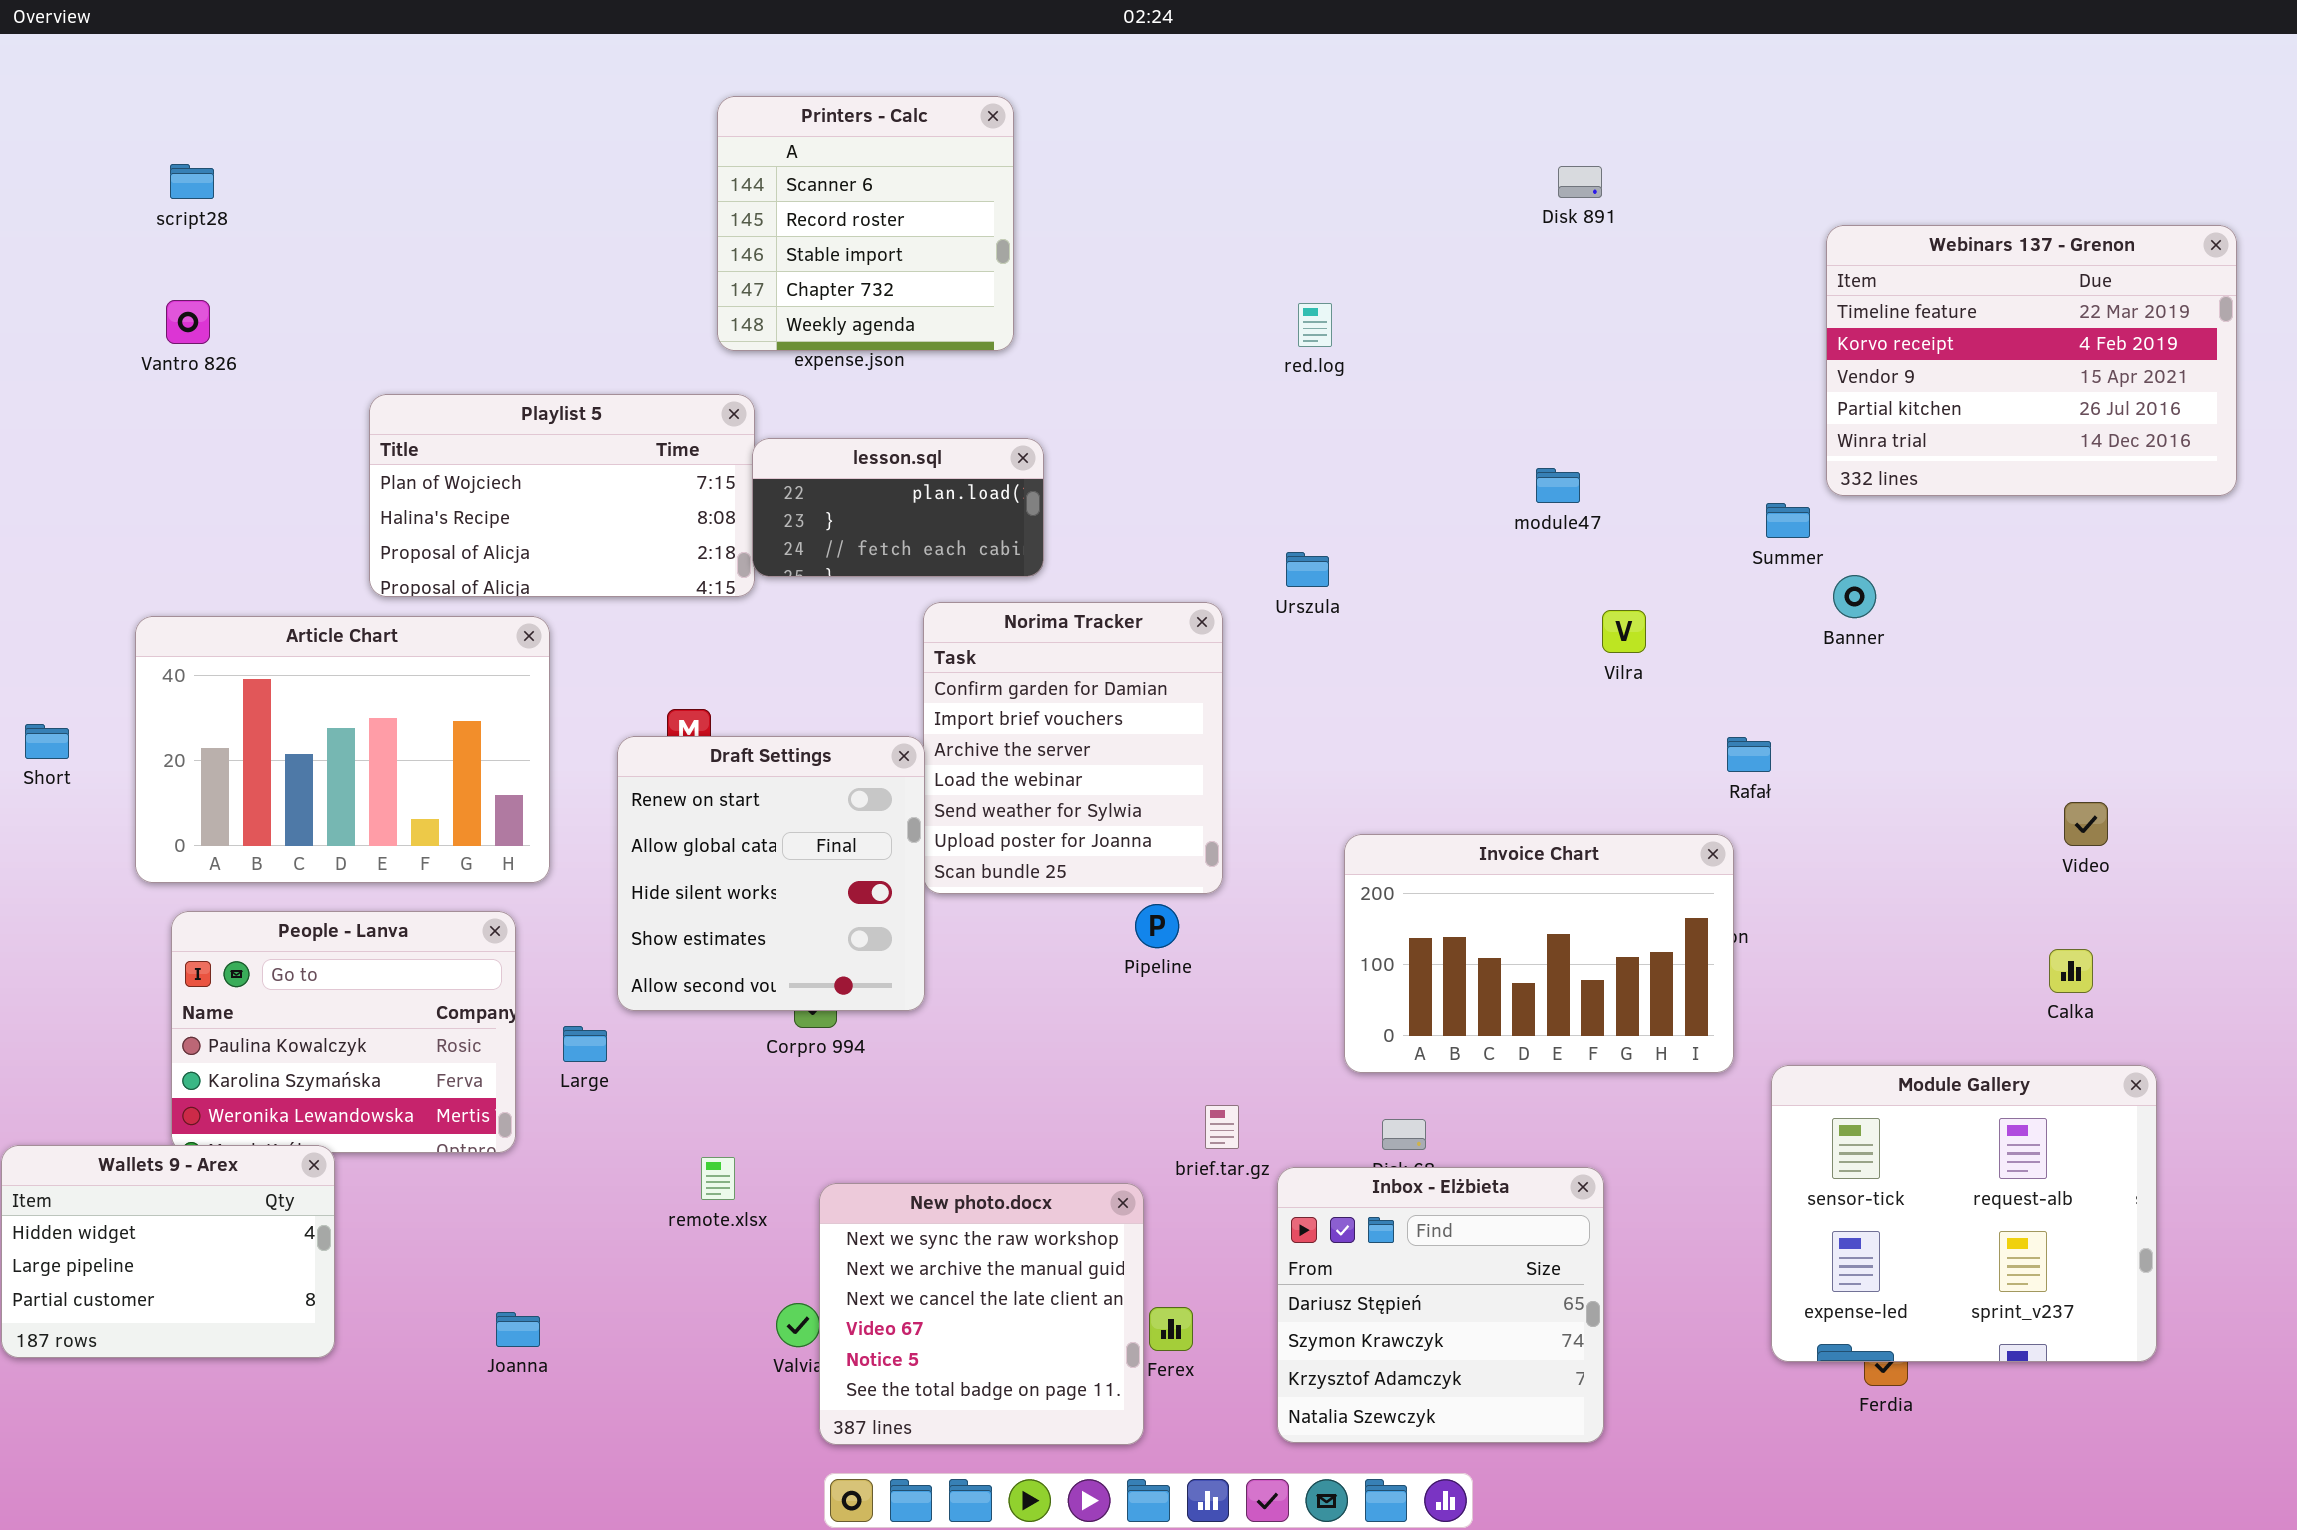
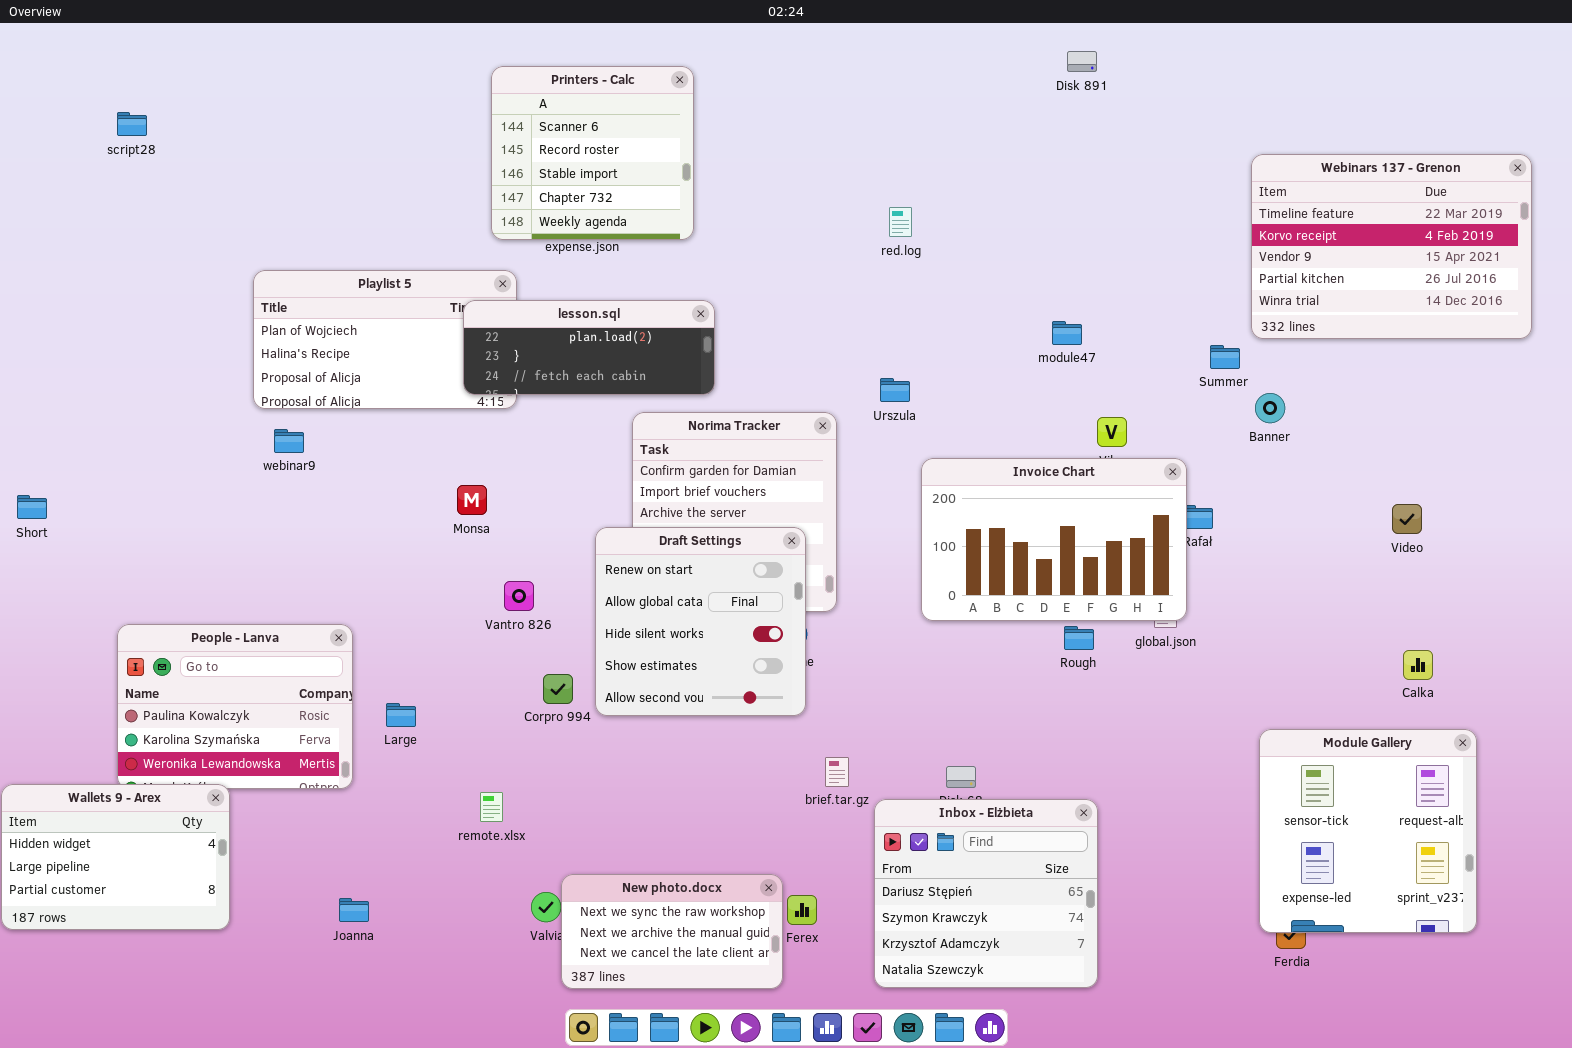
Disk 891: [1558,166,1602,198] -> [1067,51,1097,72], moved
Vantro 826: [166,300,210,344] -> [504,581,534,611], moved
lesson.sql: [752,438,1044,577] -> [463,300,715,395], resized
Article Chart: [135,616,550,883] -> none, closed
Draft Settings: [617,736,925,1011] -> [595,527,806,716], moved
Video: [2064,802,2108,846] -> [1392,504,1422,534], moved
Invoice Chart: [1344,834,1734,1073] -> [921,458,1187,621], moved
Module Gallery: [1771,1065,2157,1362] -> [1259,729,1477,933], resized
New photo.docx: [819,1183,1144,1445] -> [561,874,783,989], resized

